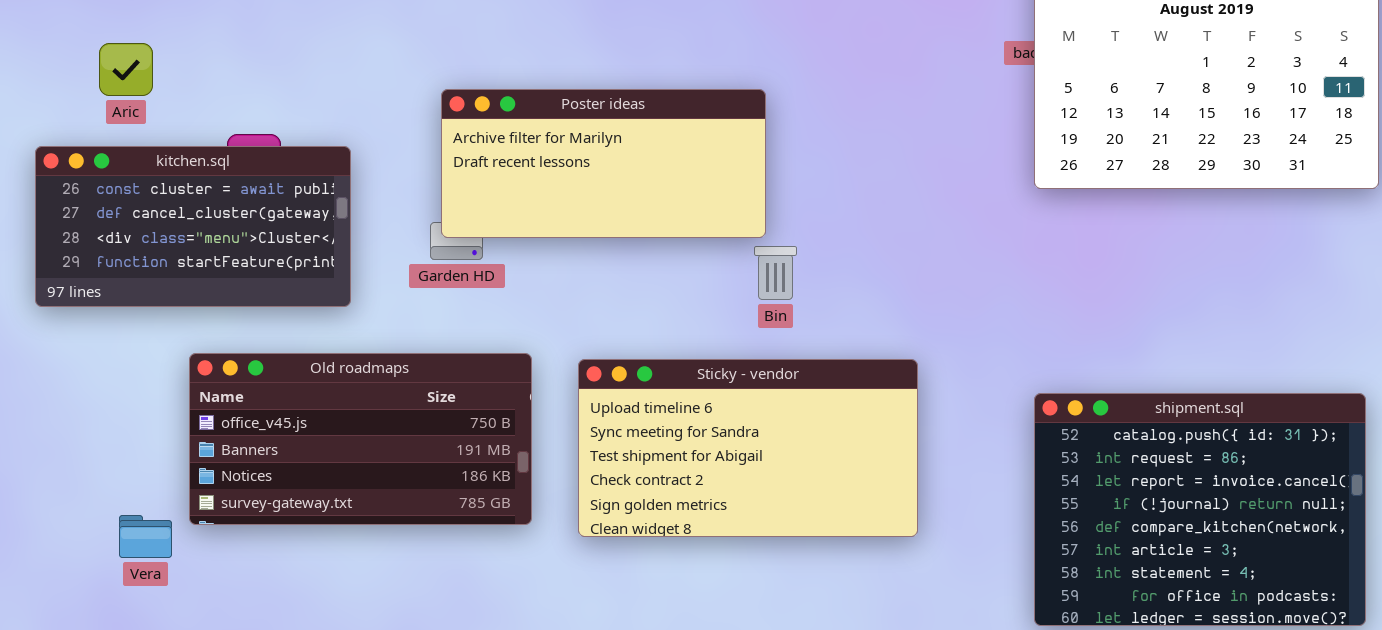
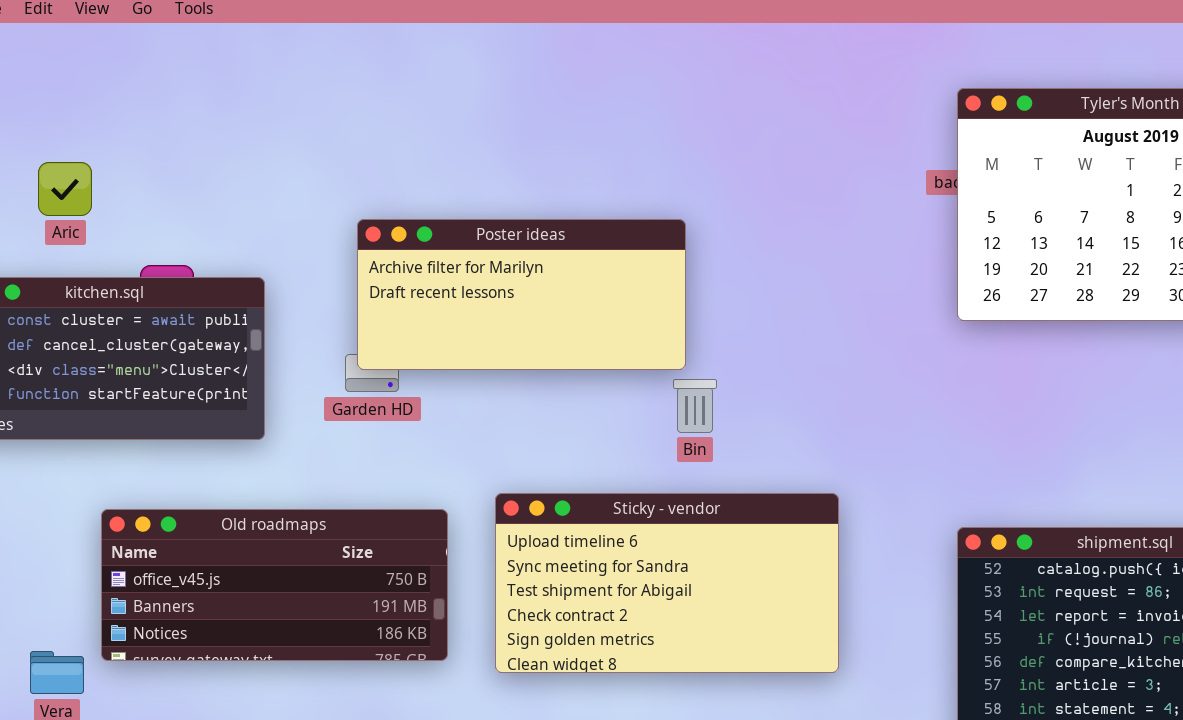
Aric: [99,43,153,96] -> [38,162,92,216], moved
Old roadmaps: [189,353,532,525] -> [101,509,448,661], resized

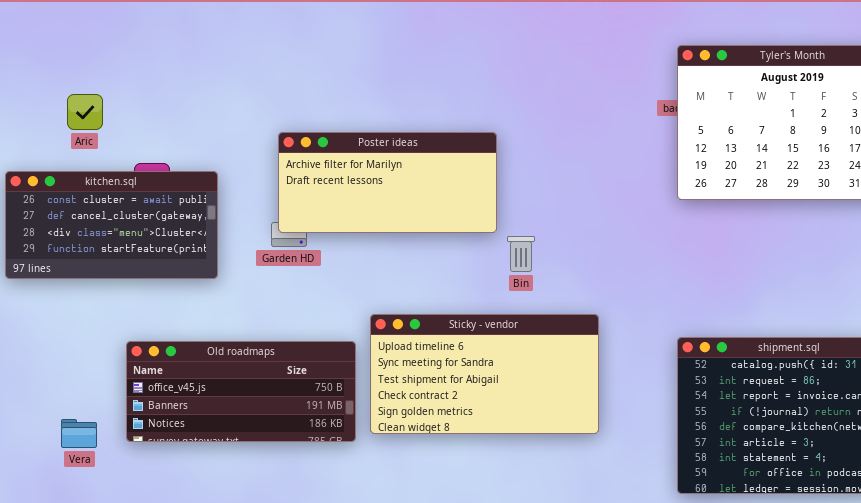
Bin: [673,379,717,433] -> [507,236,535,272], moved
Old roadmaps: [101,509,448,661] -> [126,341,356,442], moved

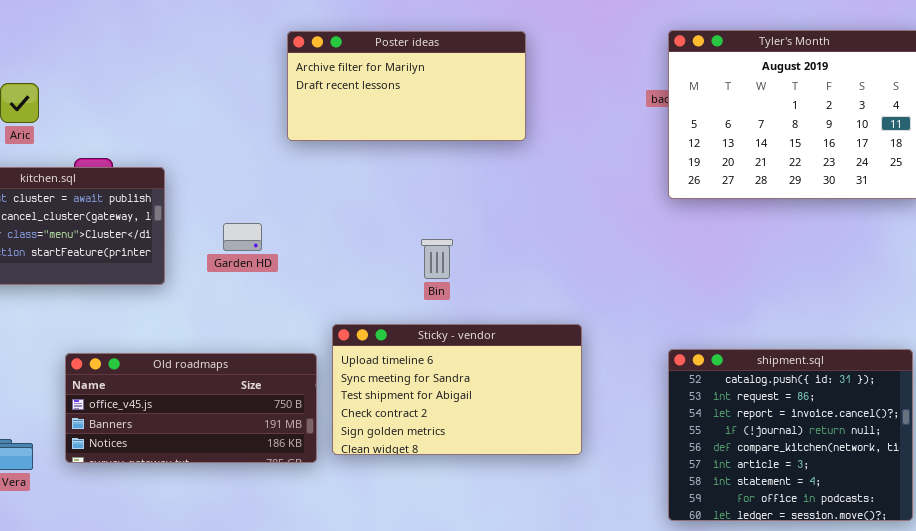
Poster ideas: [278,132,497,233] -> [287,31,526,141], moved
Bin: [507,236,535,272] -> [421,239,453,279], moved

